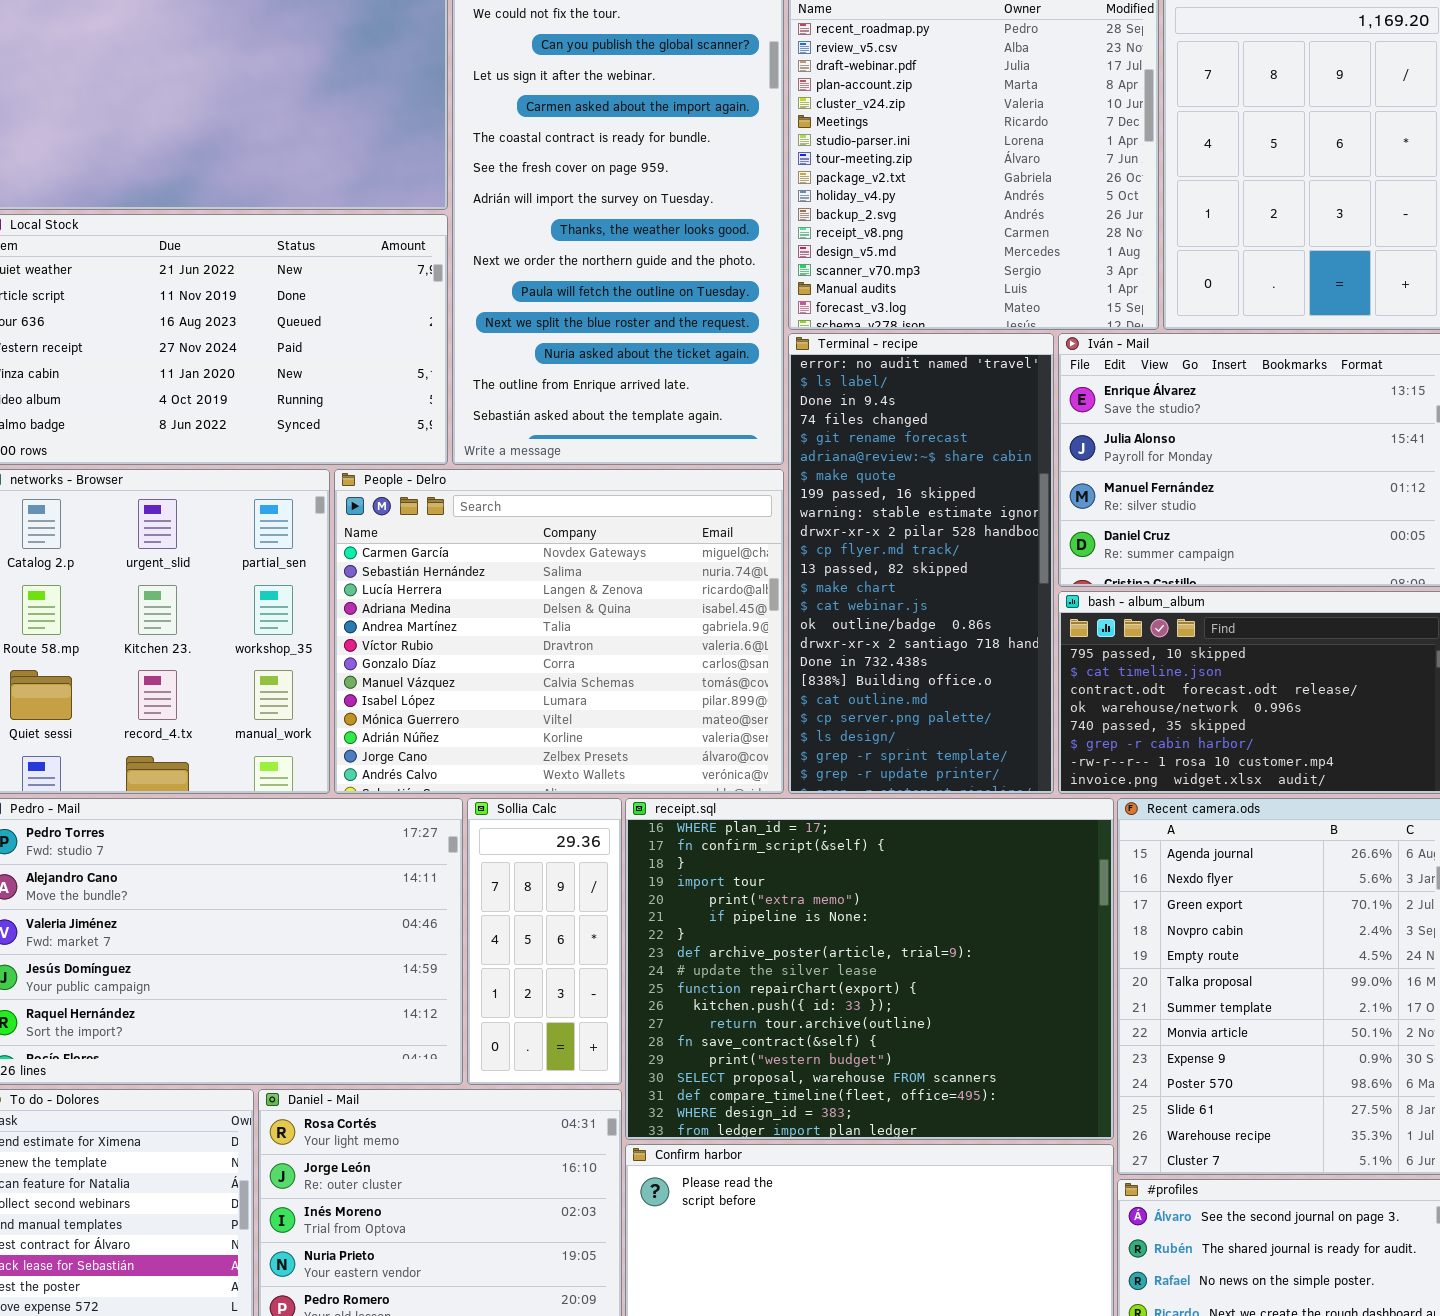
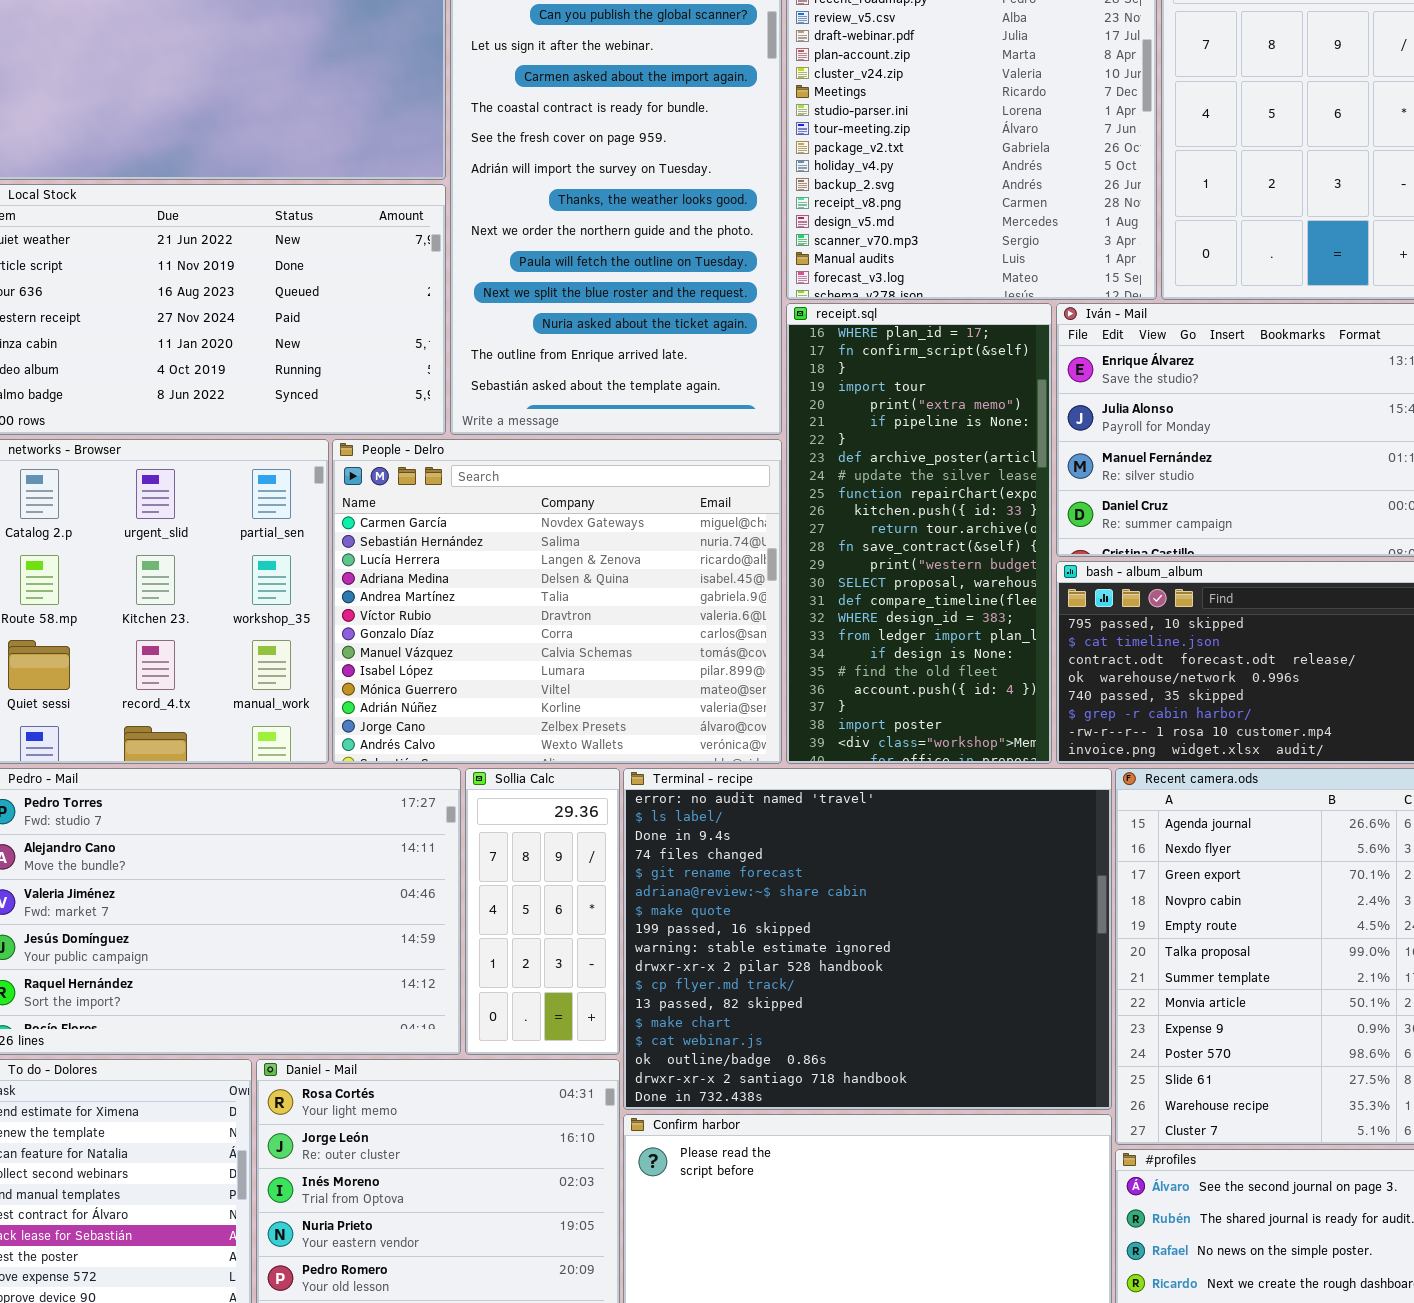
Terminal - recipe: [788,333,1054,794] -> [623,768,1112,1110], moved, resized
receipt.sql: [625,798,1114,1140] -> [786,303,1052,764], moved, resized

